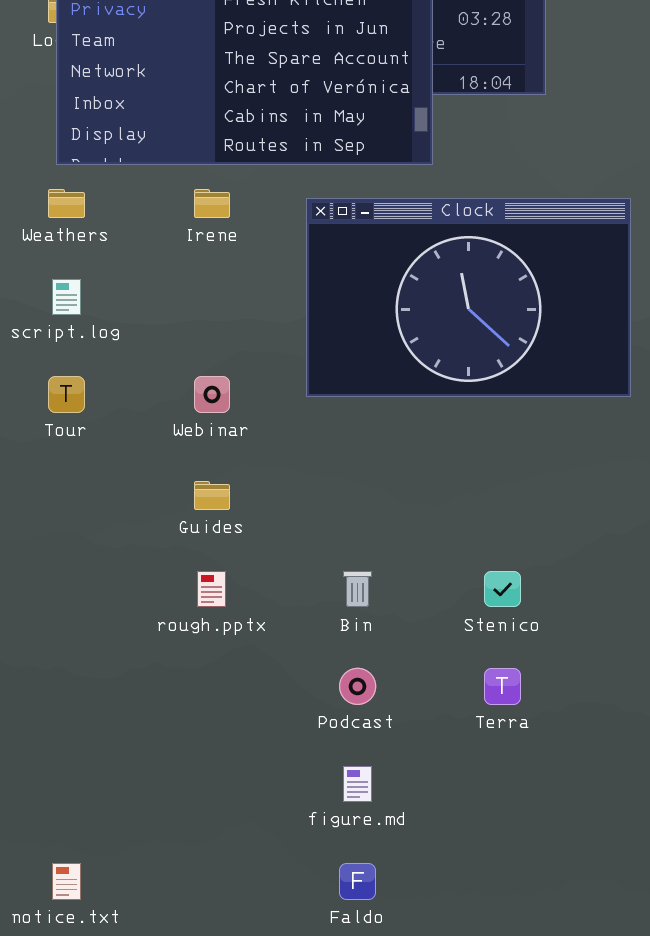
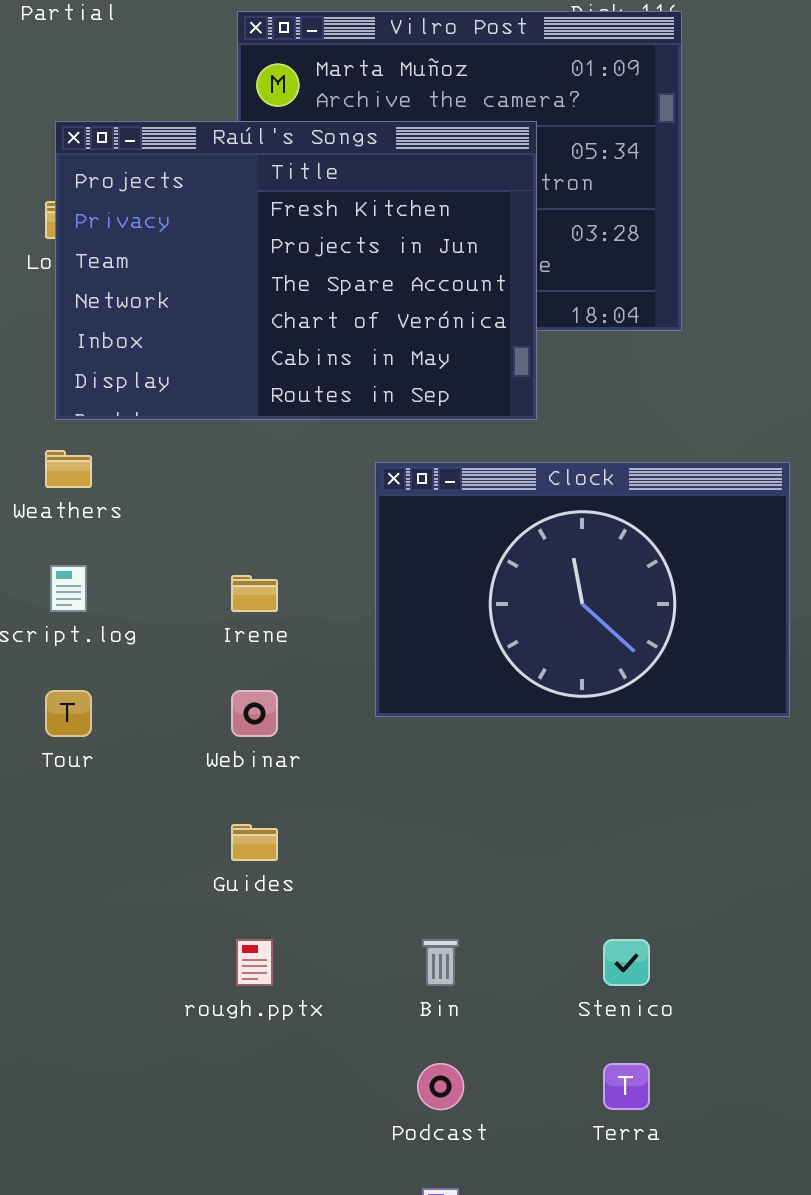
Irene: [194,189,230,218] -> [231,575,278,612], moved

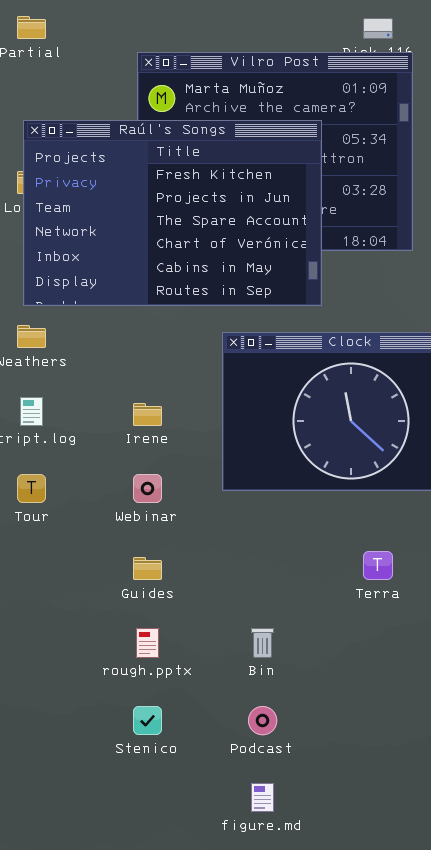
Stenico: [603,939,650,986] -> [133,706,162,735], moved
Terra: [603,1063,650,1110] -> [363,551,393,580], moved

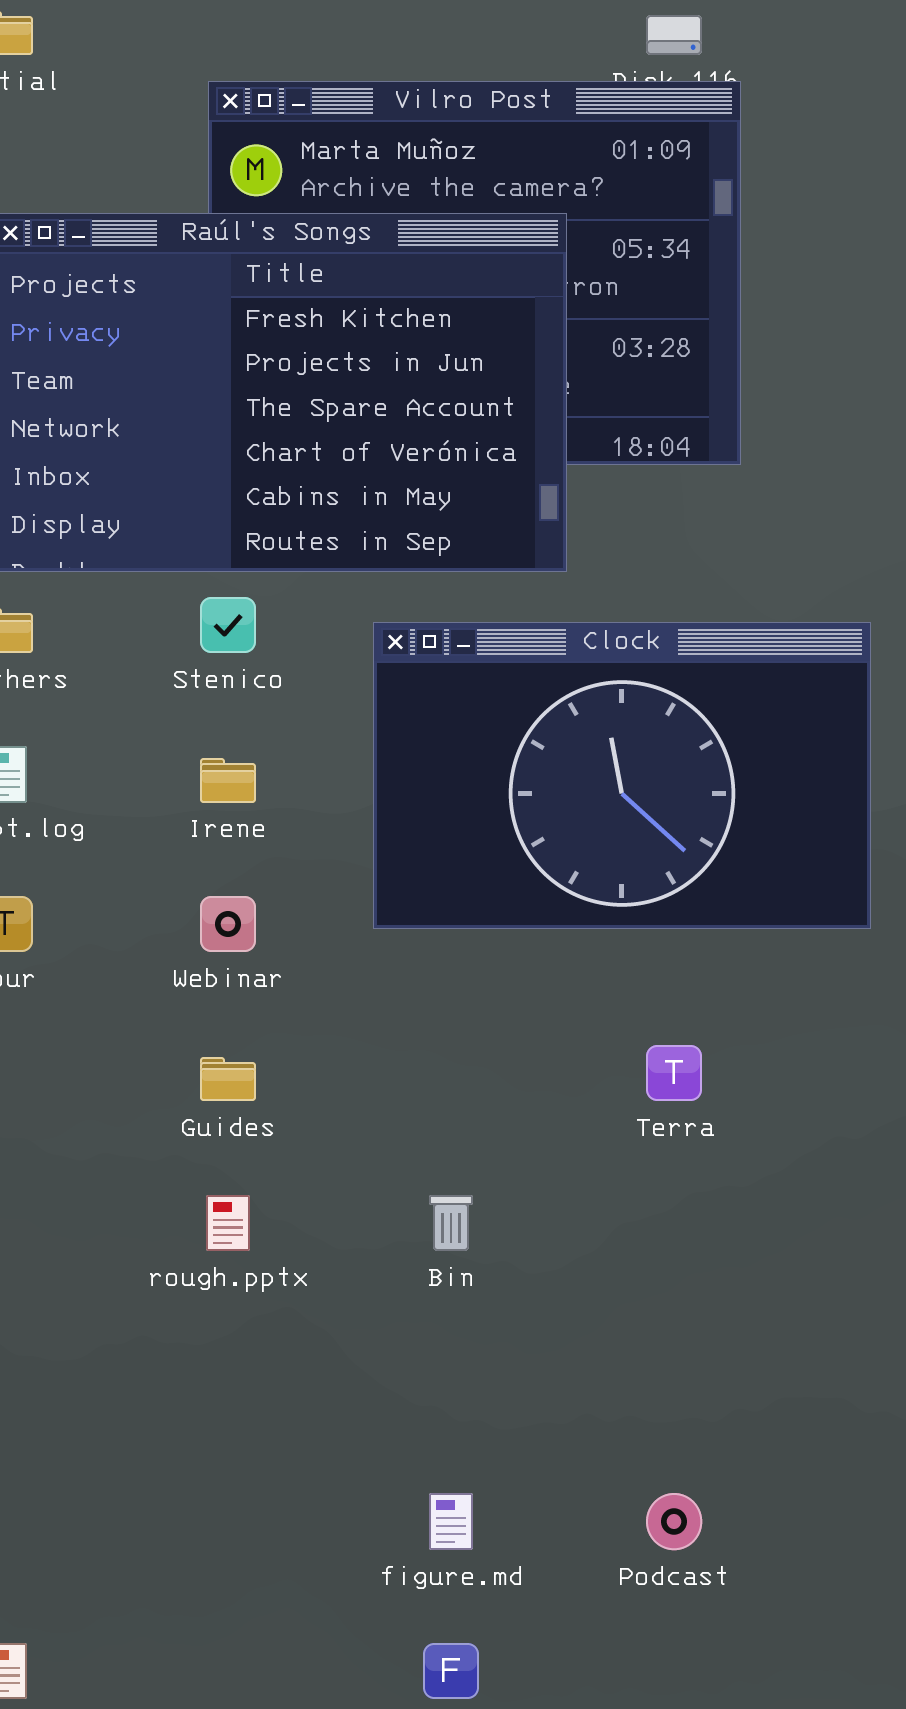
Stenico: [133,706,162,735] -> [200,597,256,653], moved
Podcast: [248,706,277,735] -> [646,1493,702,1550], moved

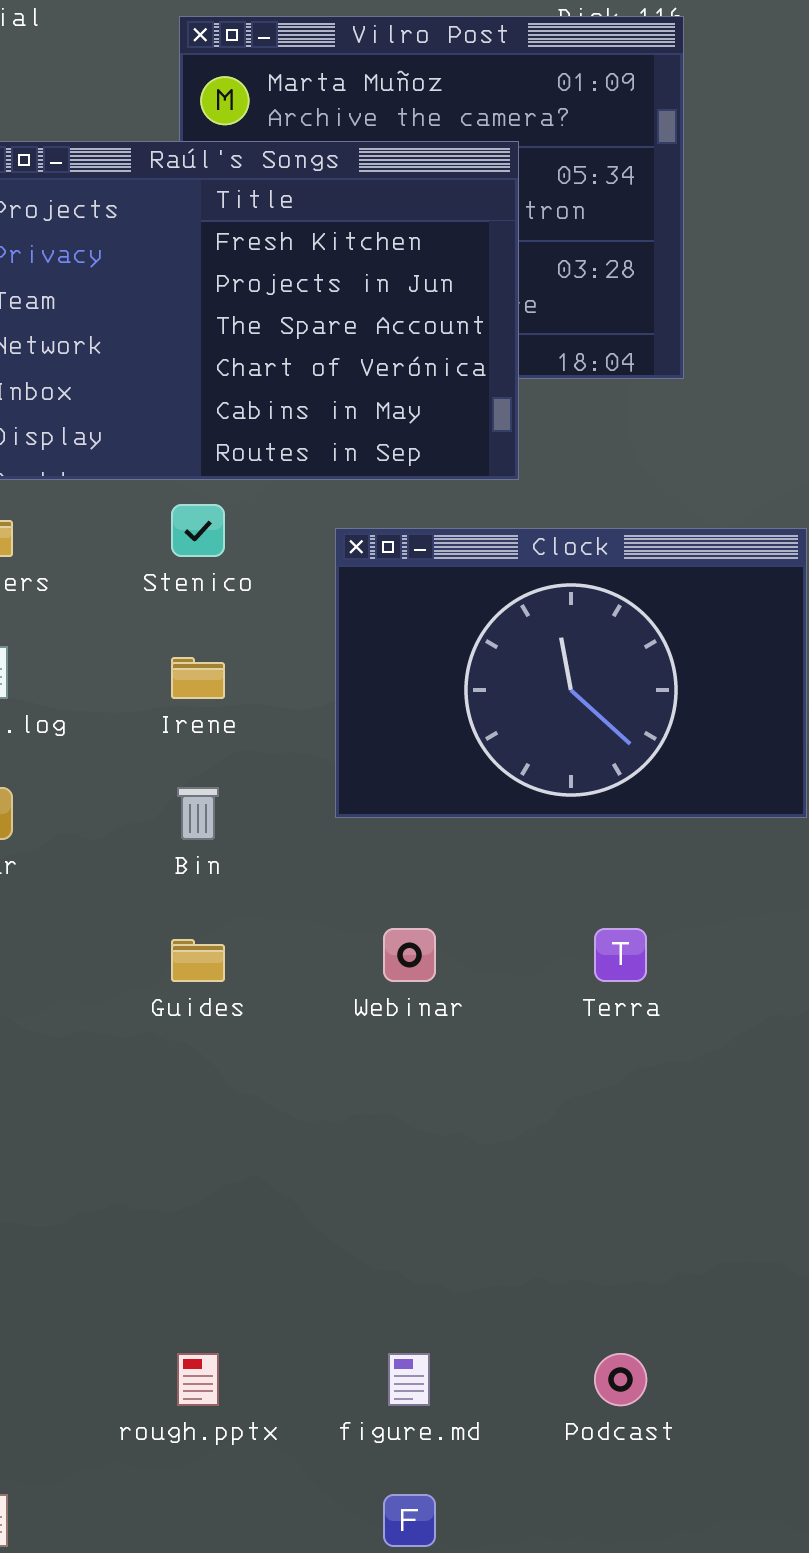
Webinar: [200,896,256,952] -> [383,928,436,982], moved
rough.pptx: [206,1195,250,1251] -> [177,1353,219,1406], moved
Bin: [429,1195,473,1251] -> [177,787,219,840], moved

